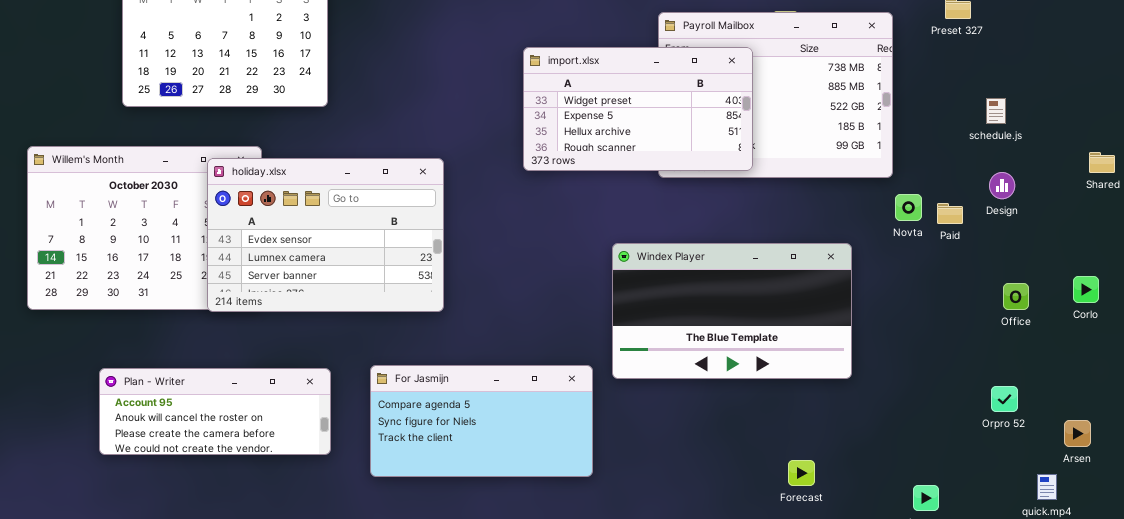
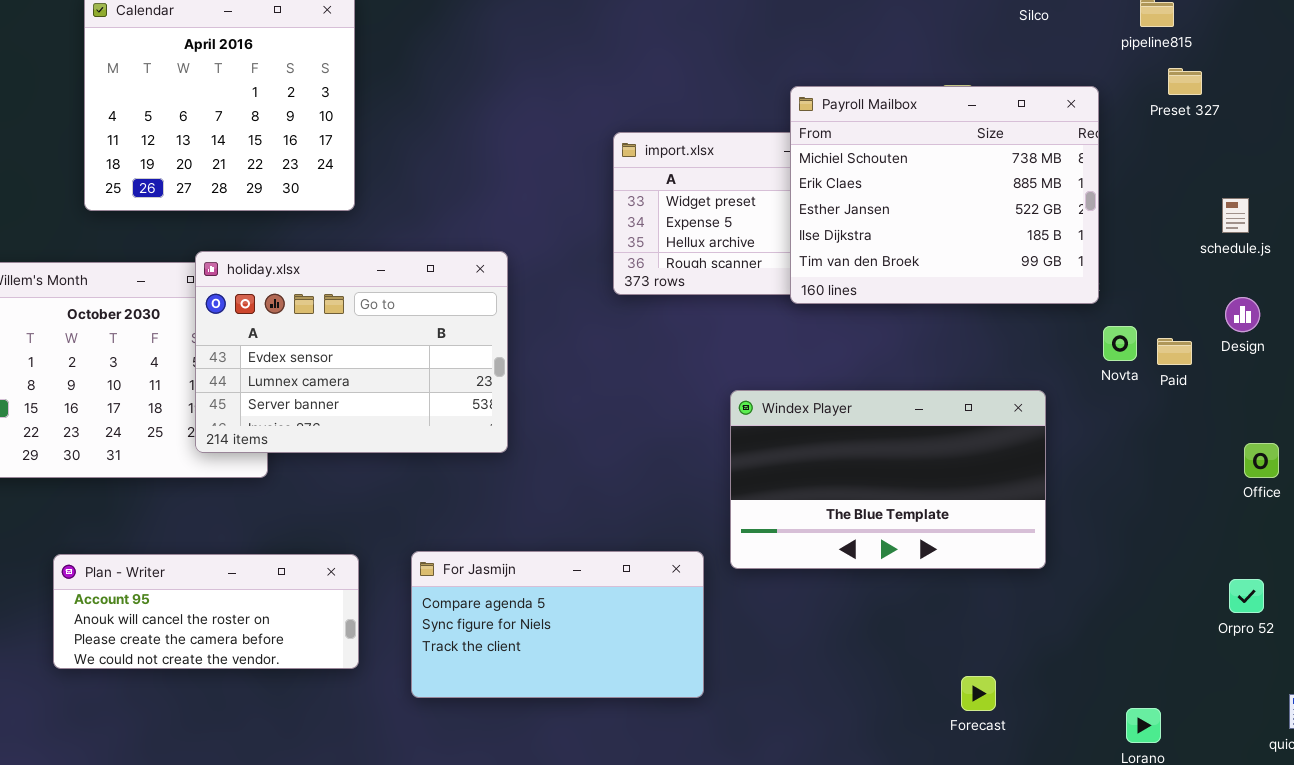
Payroll Mailbox: [658,12,893,178] -> [790,86,1099,304], raised
holiday.xlsx: [207,158,444,312] -> [195,251,508,453], moved

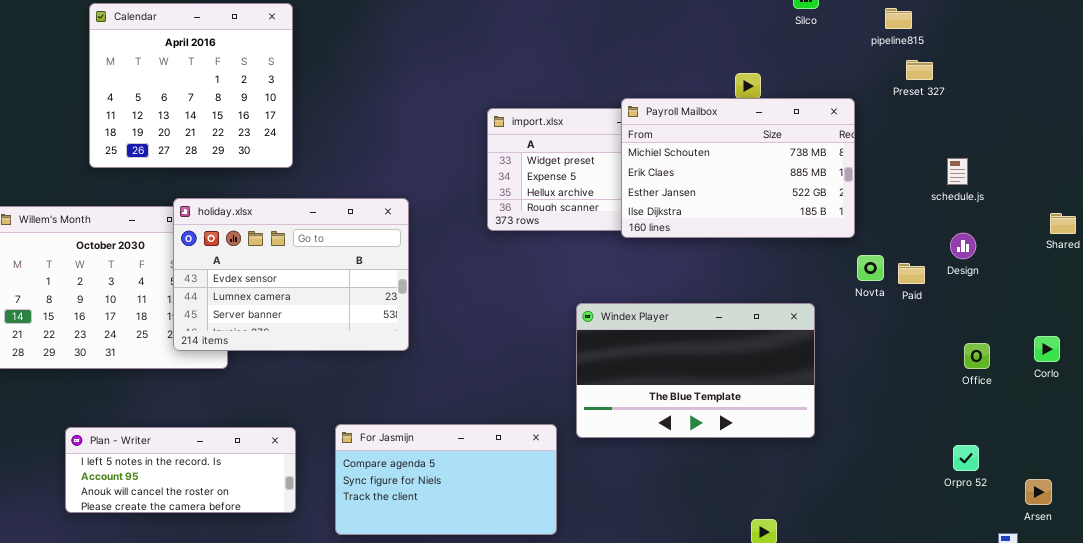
Payroll Mailbox: [790,86,1099,304] -> [621,98,855,238], resized
Plan - Writer: [53,554,359,669] -> [65,427,296,513], scrolled up 1 row

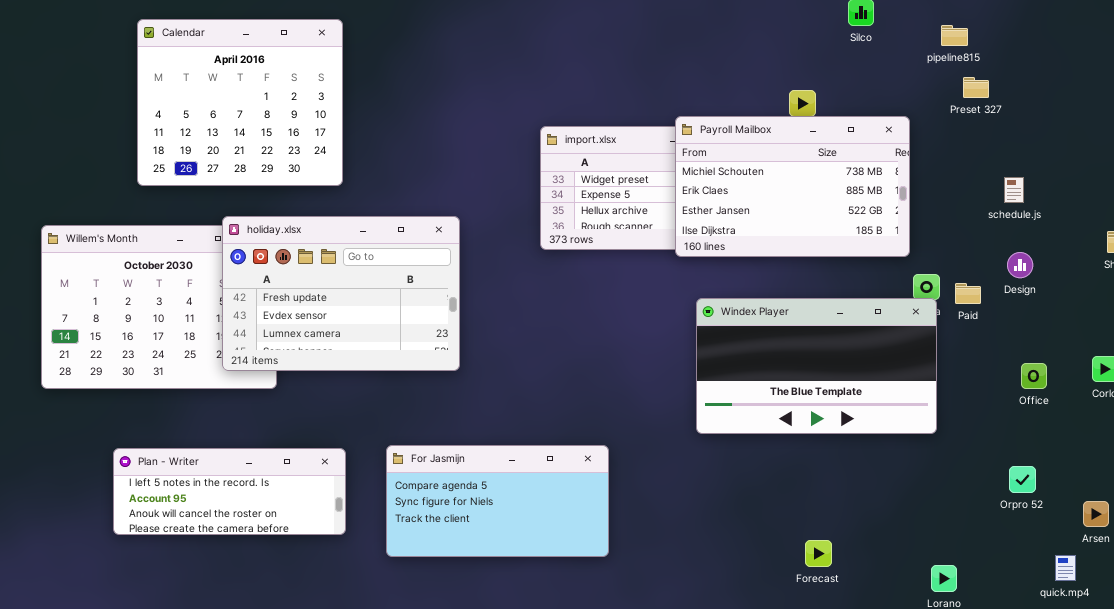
holiday.xlsx: [173,198,409,351] -> [222,216,460,371], scrolled up 1 row
Windex Player: [576,303,815,438] -> [696,298,937,434], moved

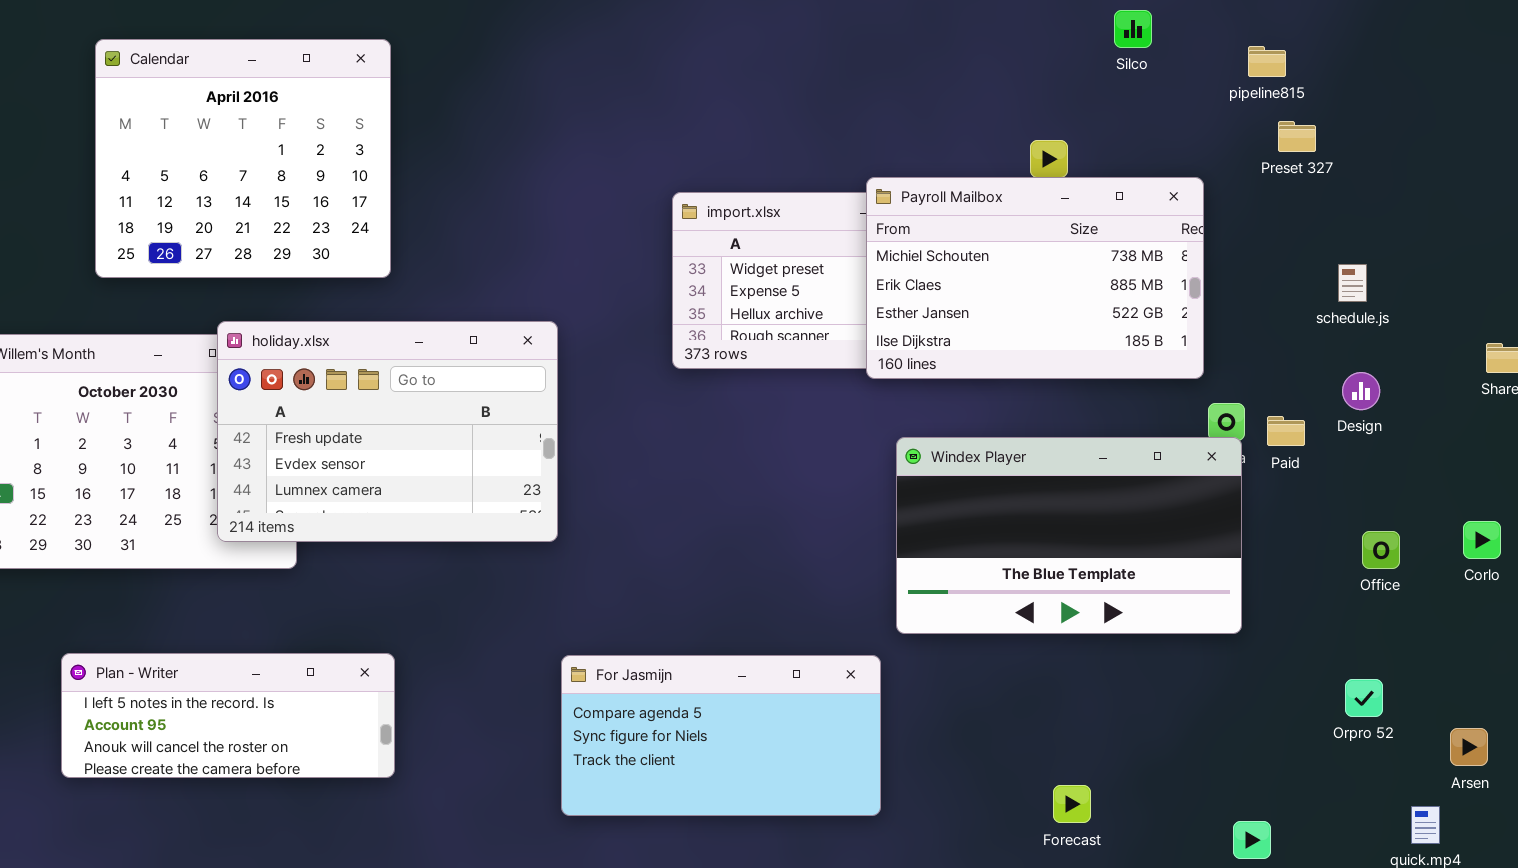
For Jasmijn: [386,445,609,557] -> [561,655,881,816], moved

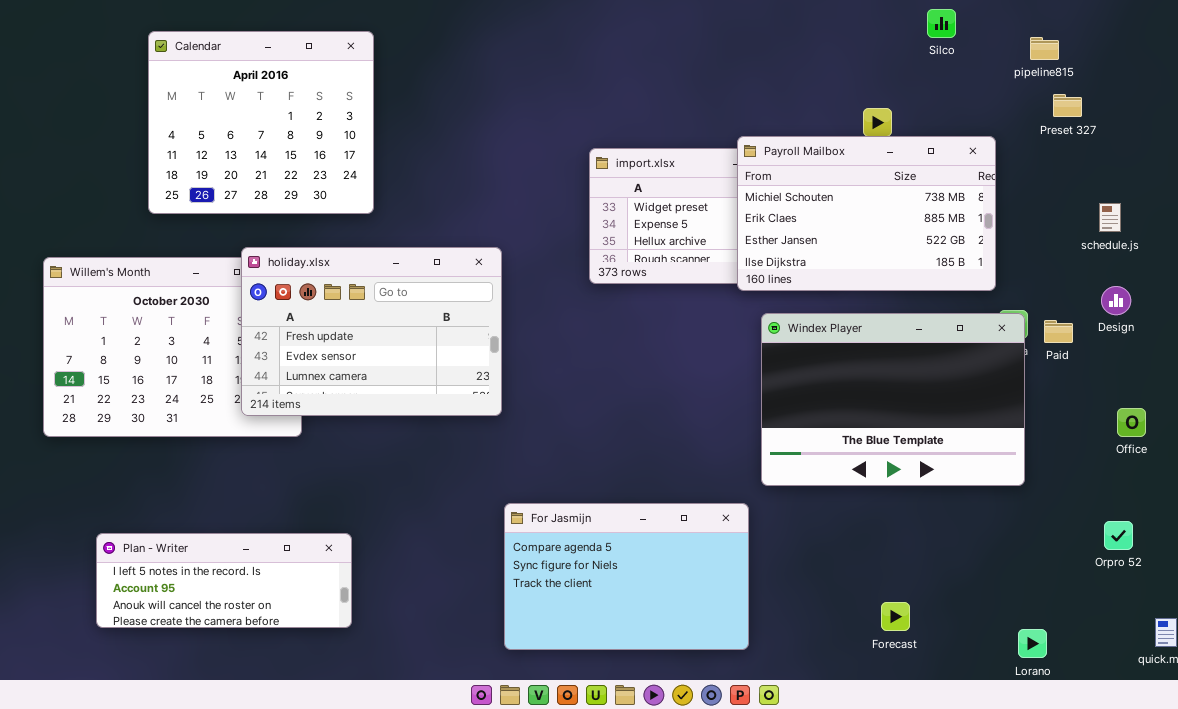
Windex Player: [896,437,1242,634] -> [761,313,1025,486], resized
Plan - Writer: [61,653,395,778] -> [96,533,352,628], moved
For Jasmijn: [561,655,881,816] -> [504,503,749,650], resized

